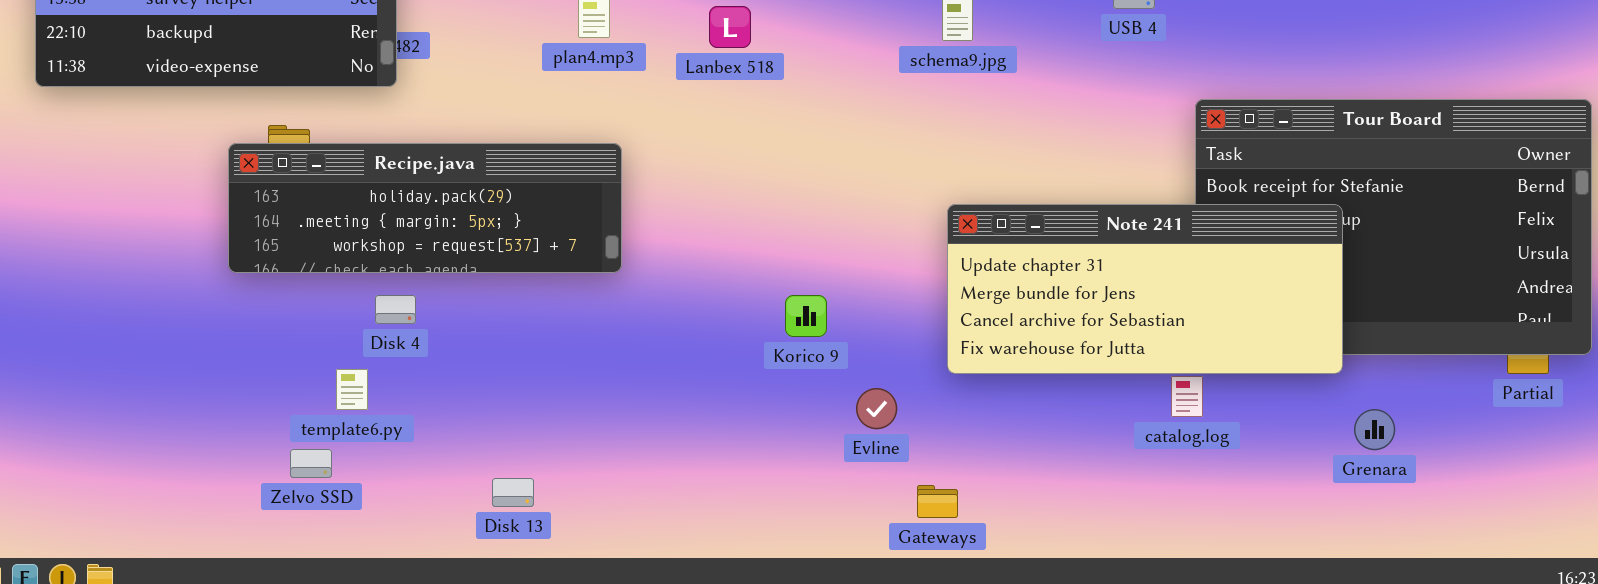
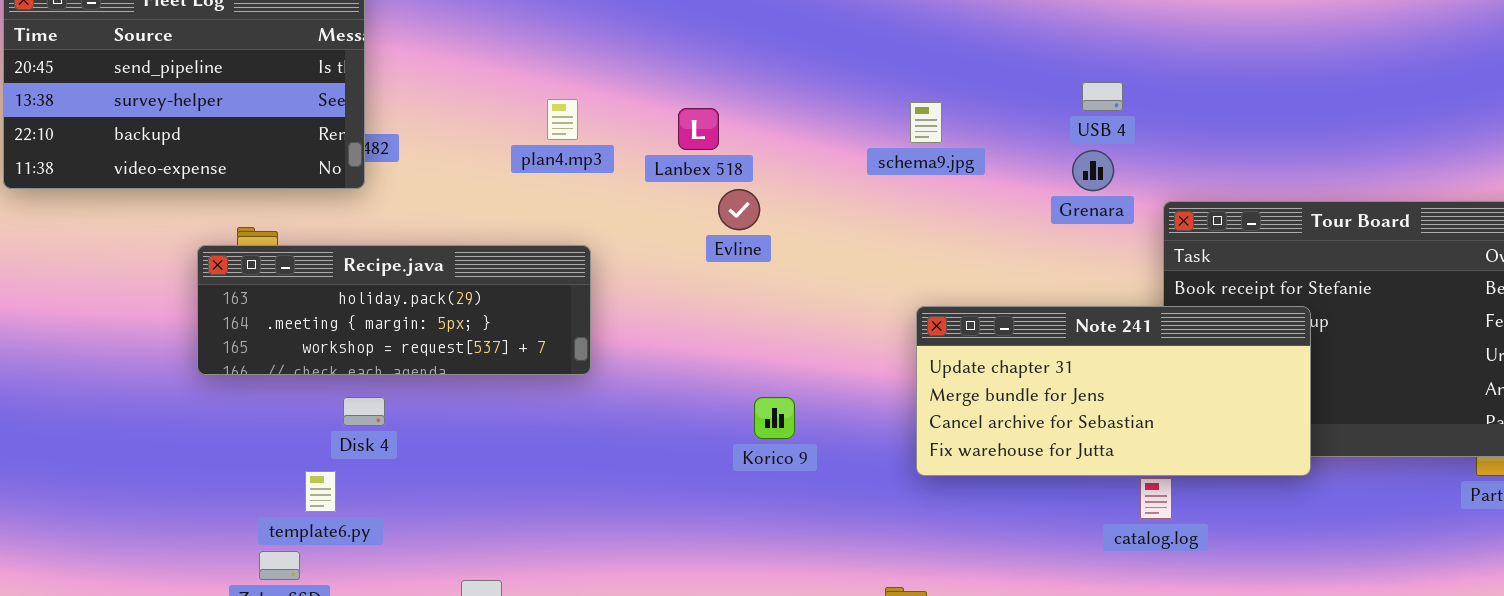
Evline: [856,388,897,429] -> [718,189,760,230], moved
Grenara: [1354,409,1395,450] -> [1072,150,1114,191], moved

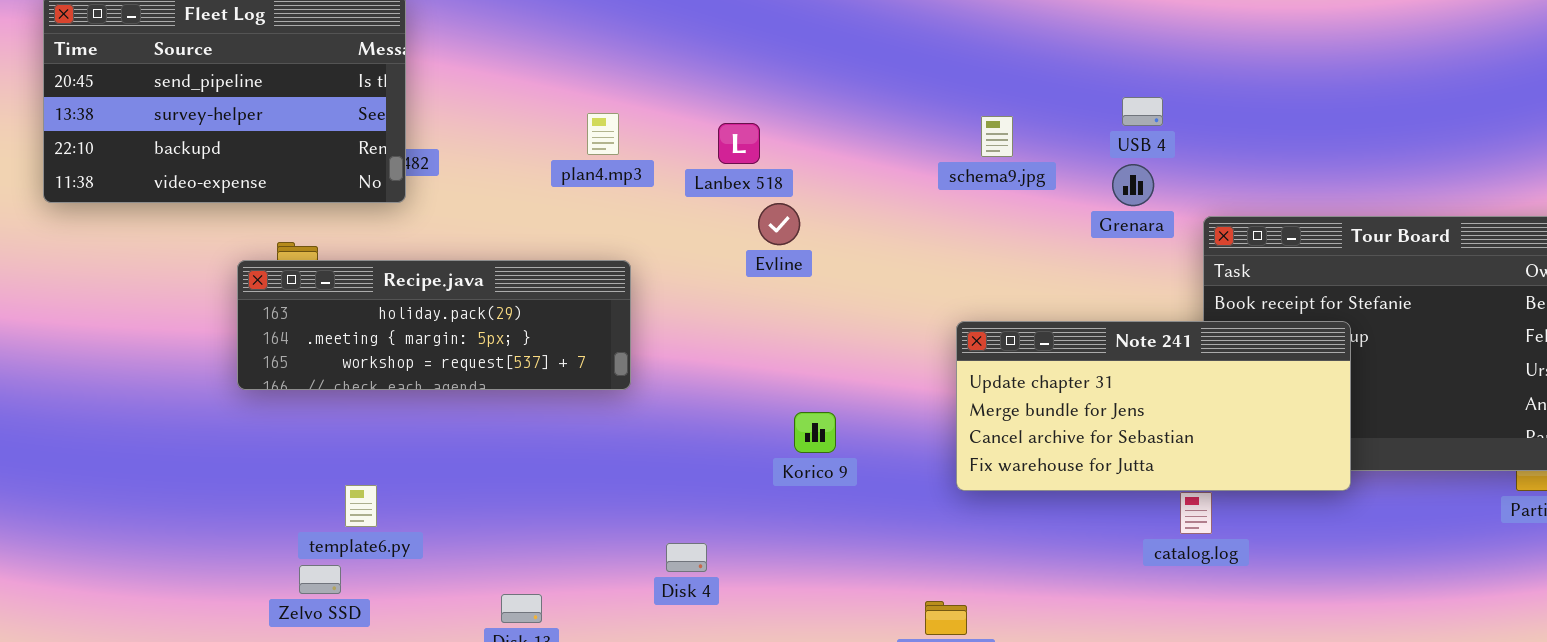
schema9.jpg: [910,102,942,143] -> [981,116,1013,157], moved
Disk 4: [343,397,385,426] -> [666,543,707,572], moved

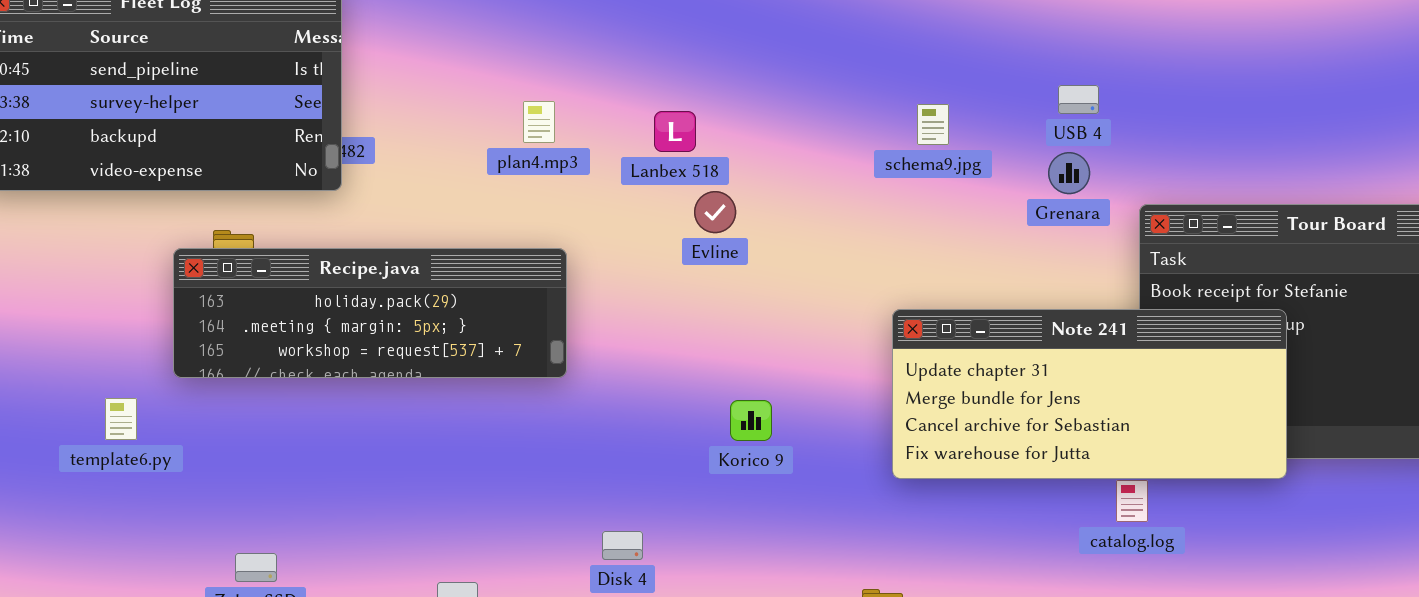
template6.py: [345,485,377,527] -> [105,398,137,440], moved

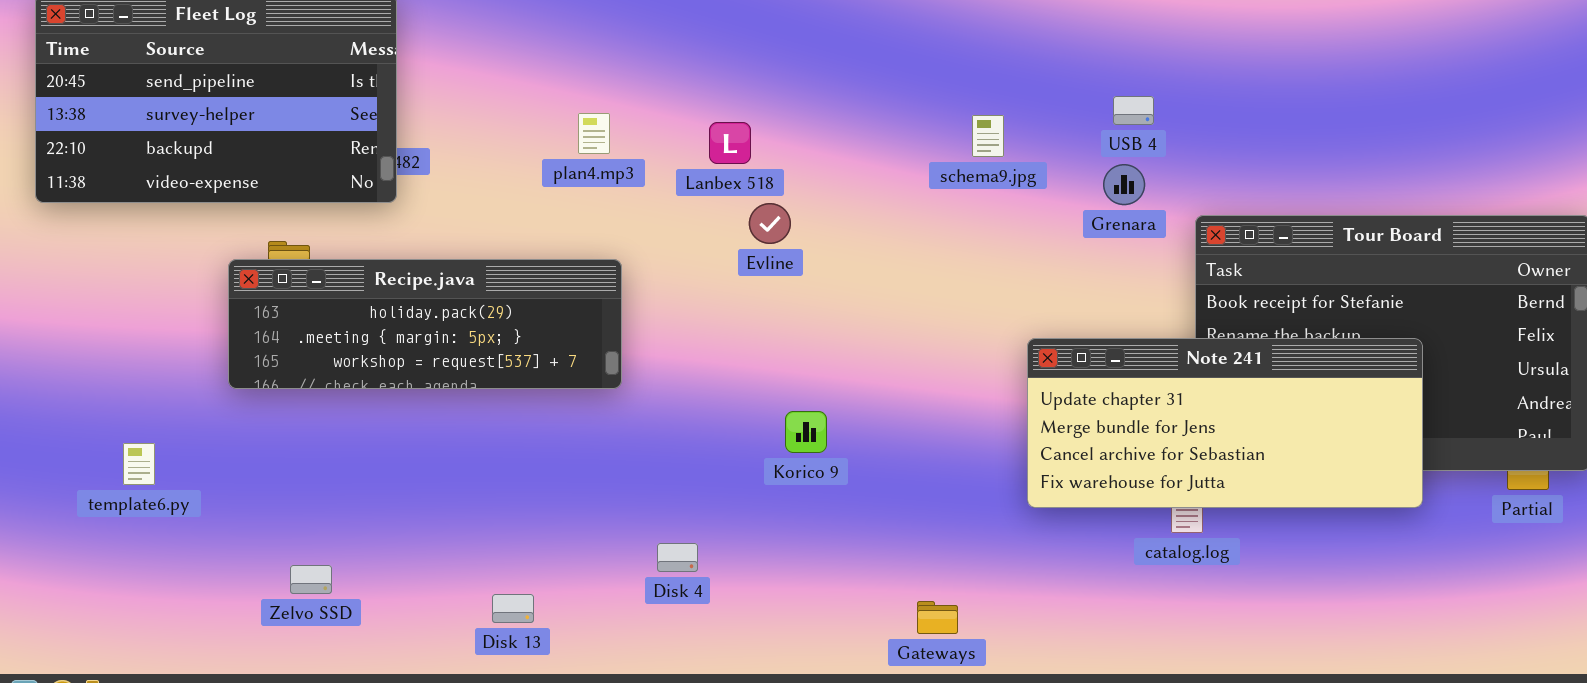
Note 241: [892,309,1287,479] -> [1027,338,1423,508], moved
template6.py: [105,398,137,440] -> [123,443,155,485], moved

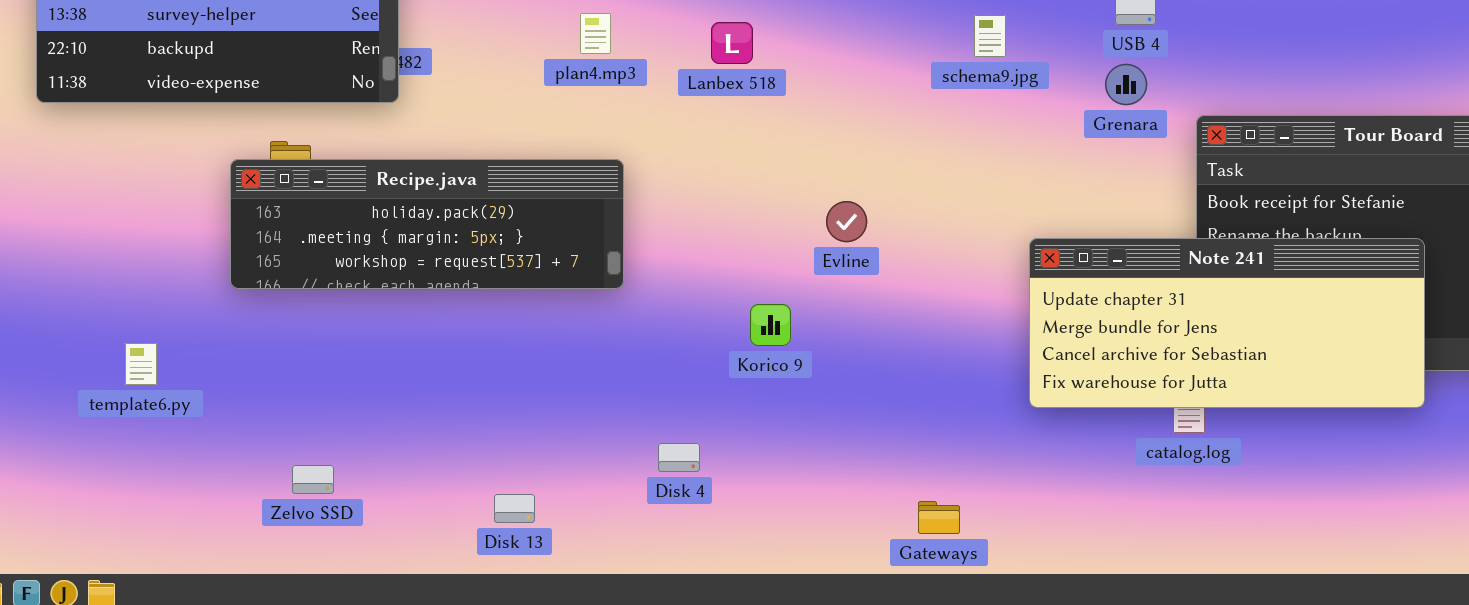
Evline: [749,203,791,244] -> [826,201,867,242], moved
Korico 9: [785,411,827,453] -> [750,304,791,346], moved

